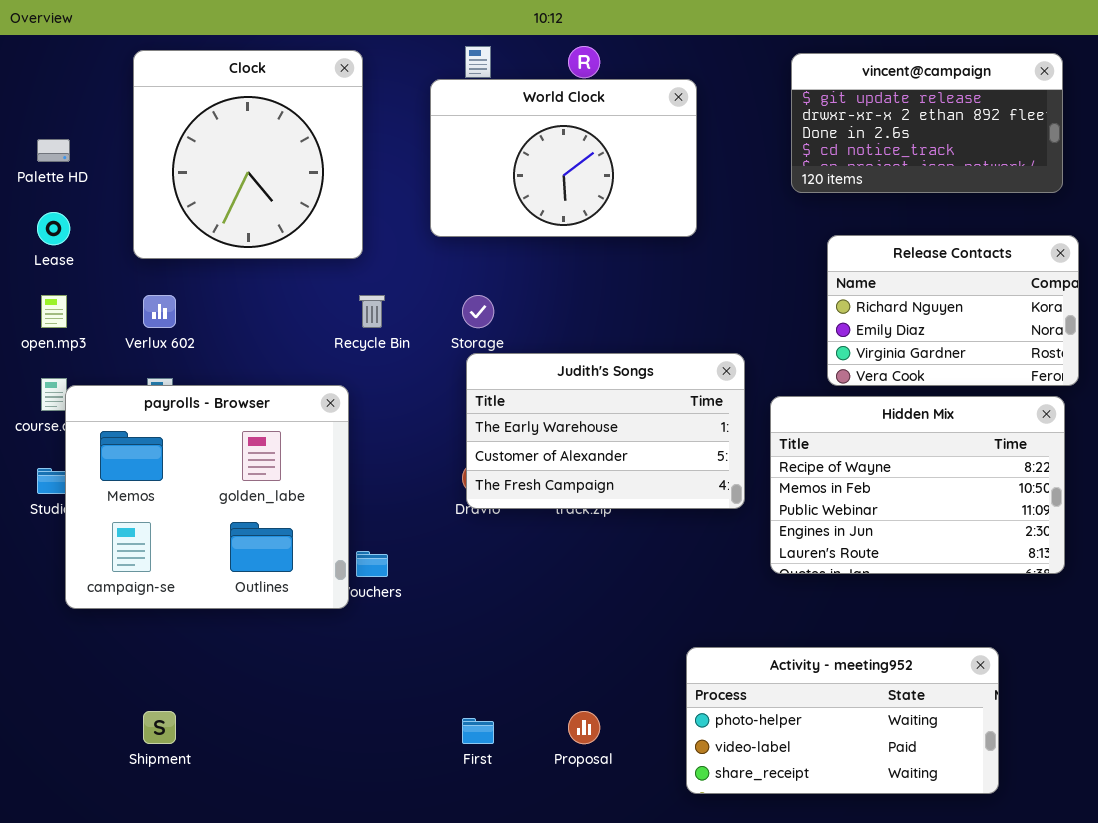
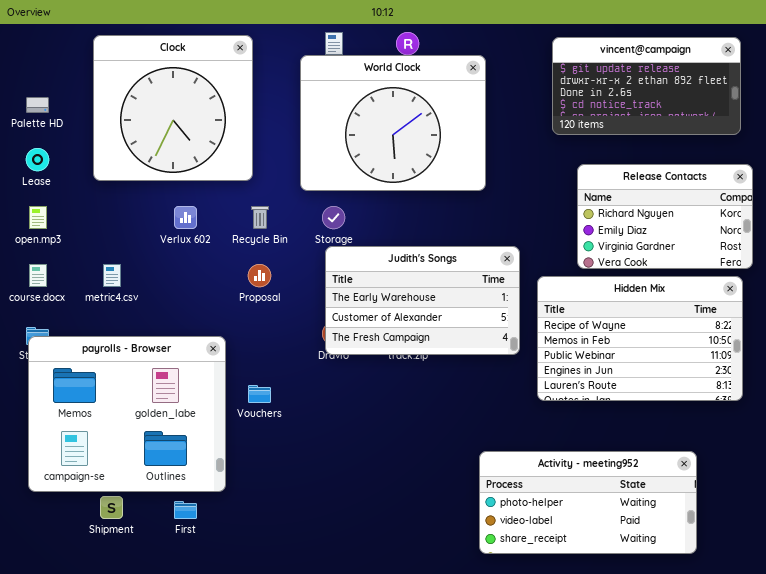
World Clock: [430,79,697,237] -> [300,55,486,191], resized
Verlux 602: [143,295,176,328] -> [174,206,197,229], moved
payrolls - Browser: [65,385,349,609] -> [28,336,226,492], moved
Proposal: [568,711,600,744] -> [248,264,271,287], moved
First: [462,718,494,744] -> [174,501,197,519], moved

